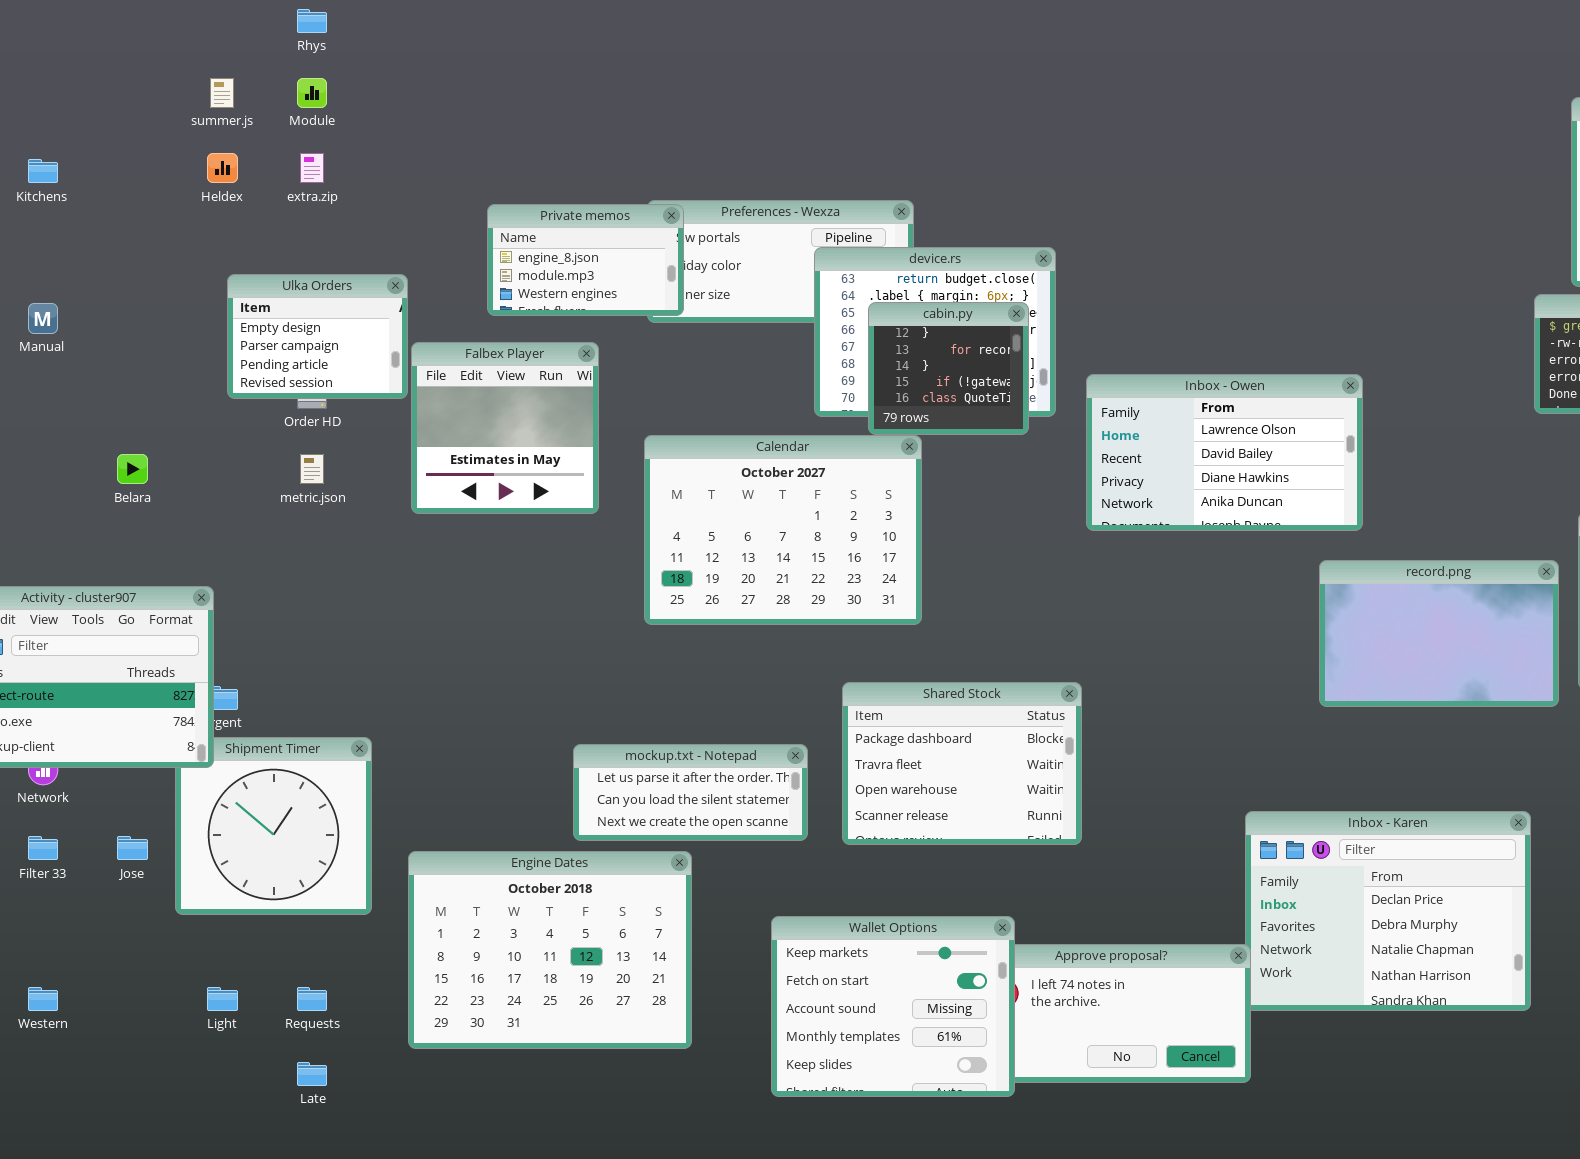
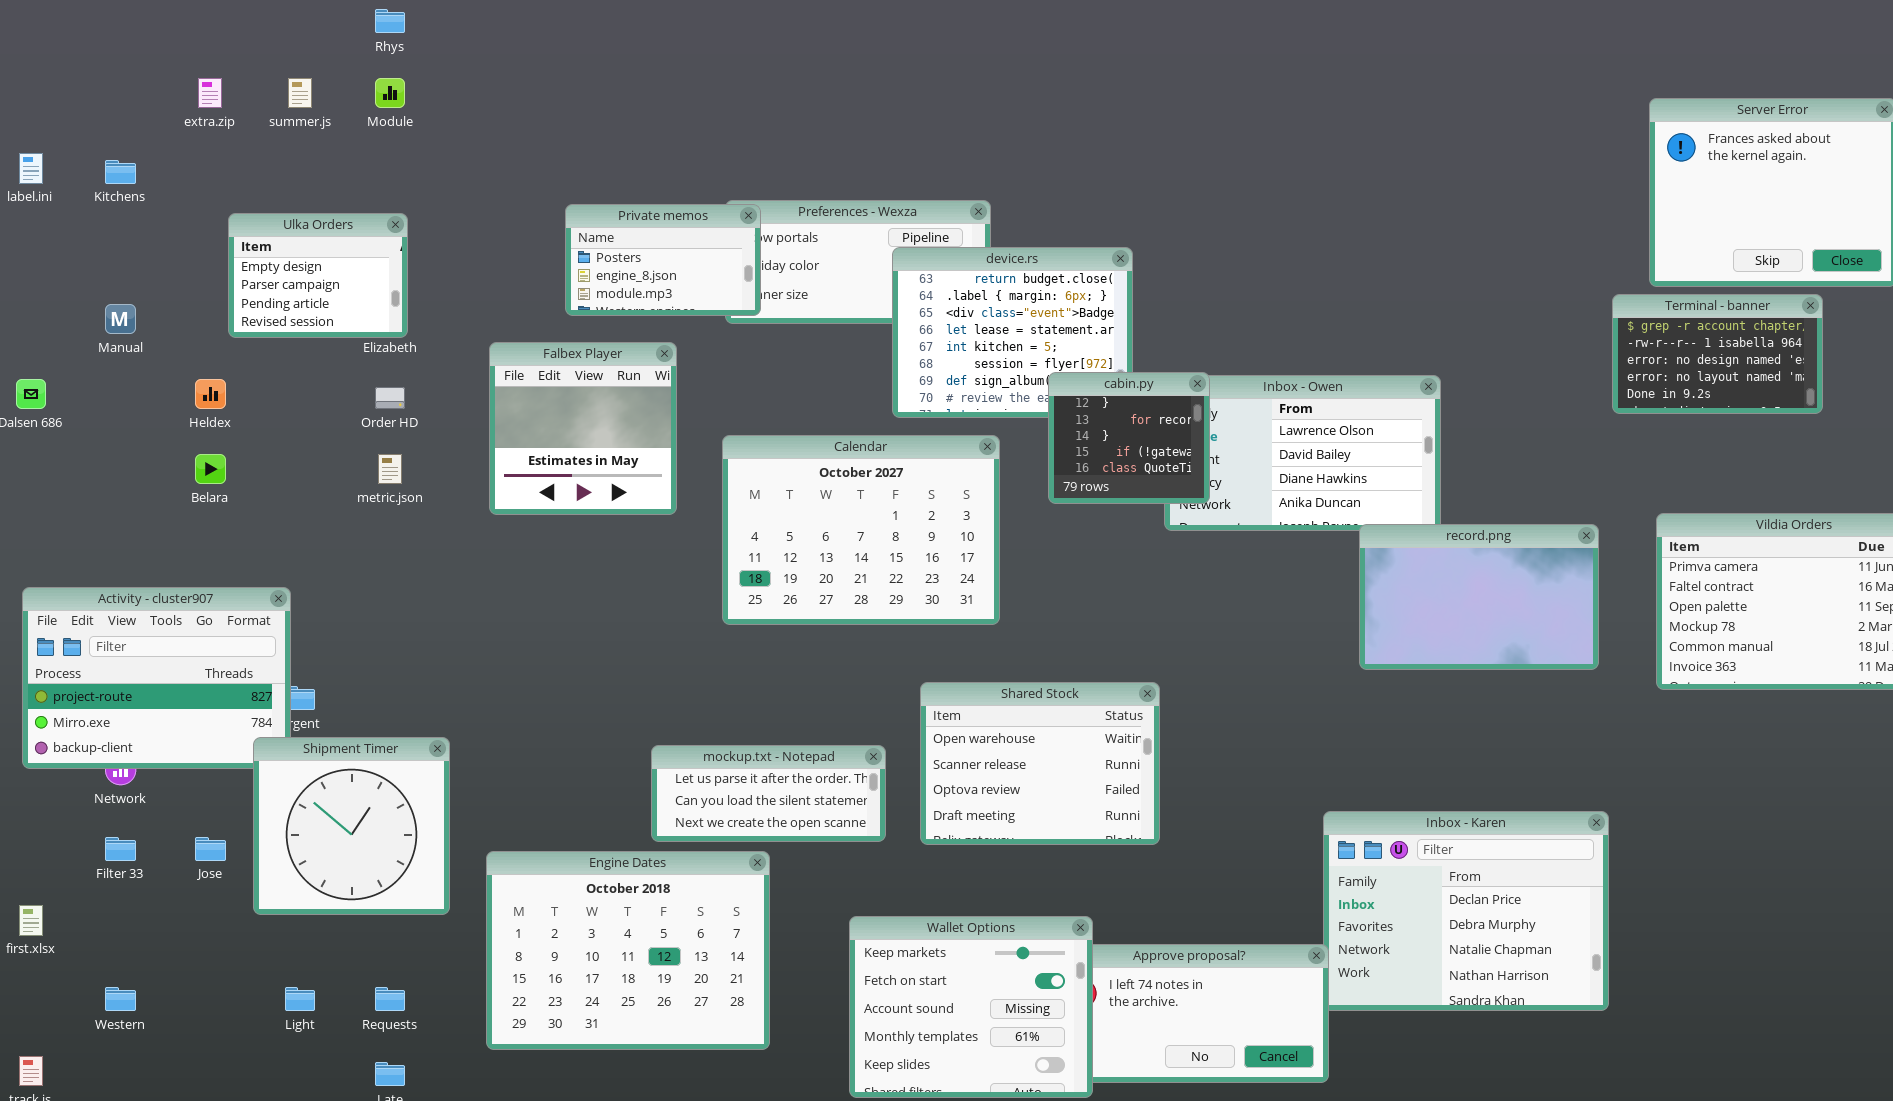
Heldex: [207,153,238,183] -> [195,379,226,409], moved
extra.zip: [300,153,324,183] -> [198,78,222,108], moved
Private memos: [487,204,684,316] -> [565,204,761,316], scrolled up 1 row
Ulka Orders: [227,274,408,399] -> [228,213,408,338], moved
cabin.py: [868,302,1029,435] -> [1048,372,1210,504], moved
record.png: [1319,560,1559,707] -> [1359,524,1599,670], moved
Shared Stock: [842,682,1082,845] -> [920,682,1160,845], scrolled down 2 rows
Shipment Timer: [175,737,372,915] -> [253,737,450,915], raised

